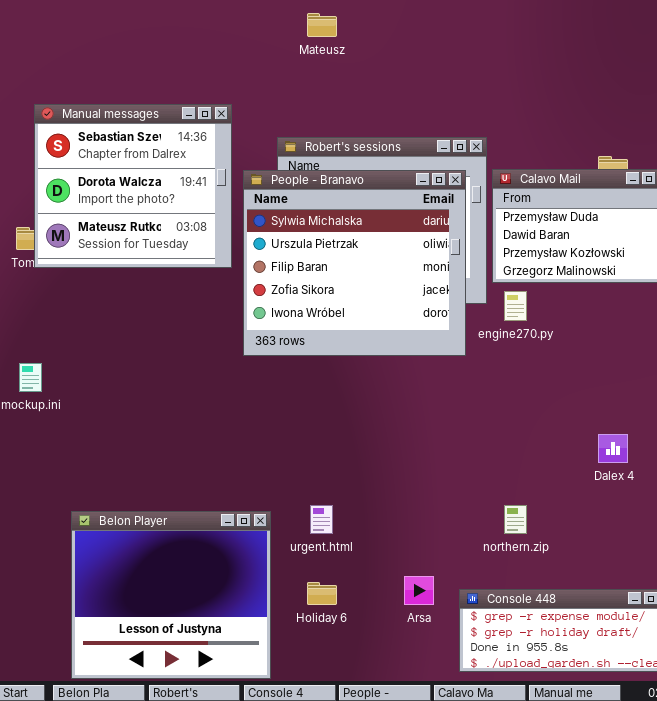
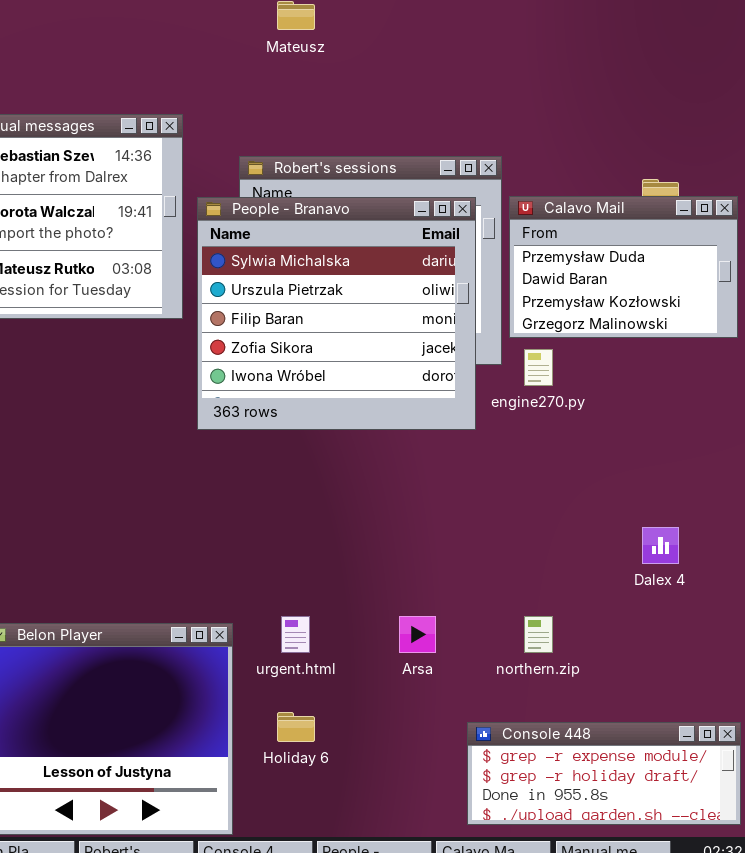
Arsa: [404,576,434,605] -> [399,616,436,653], moved

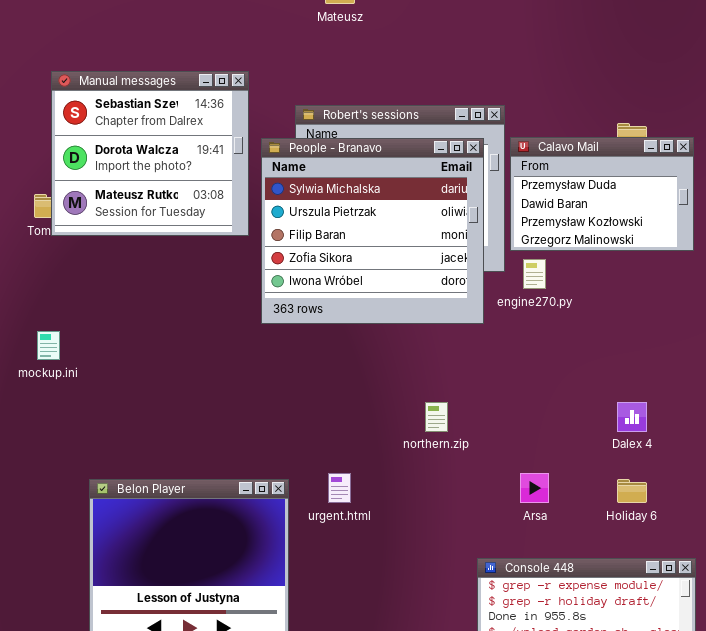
Arsa: [399,616,436,653] -> [520,473,549,503], moved
northern.zip: [524,616,553,653] -> [425,402,448,432], moved
Holiday 6: [277,712,315,742] -> [617,479,647,503], moved

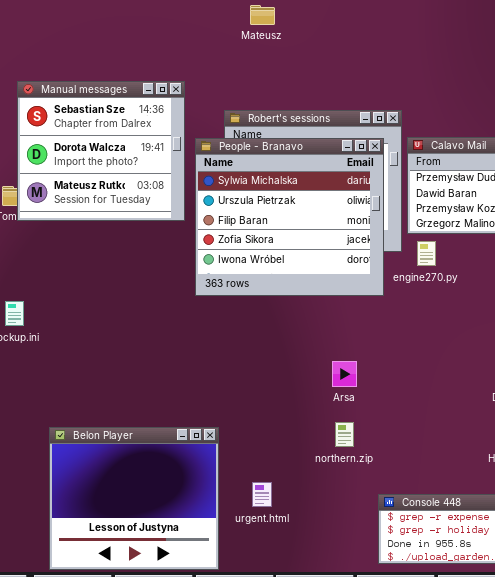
northern.zip: [425,402,448,432] -> [335,422,354,447], moved
urgent.html: [328,473,351,503] -> [252,482,272,507], moved
Arsa: [520,473,549,503] -> [332,361,357,387], moved

